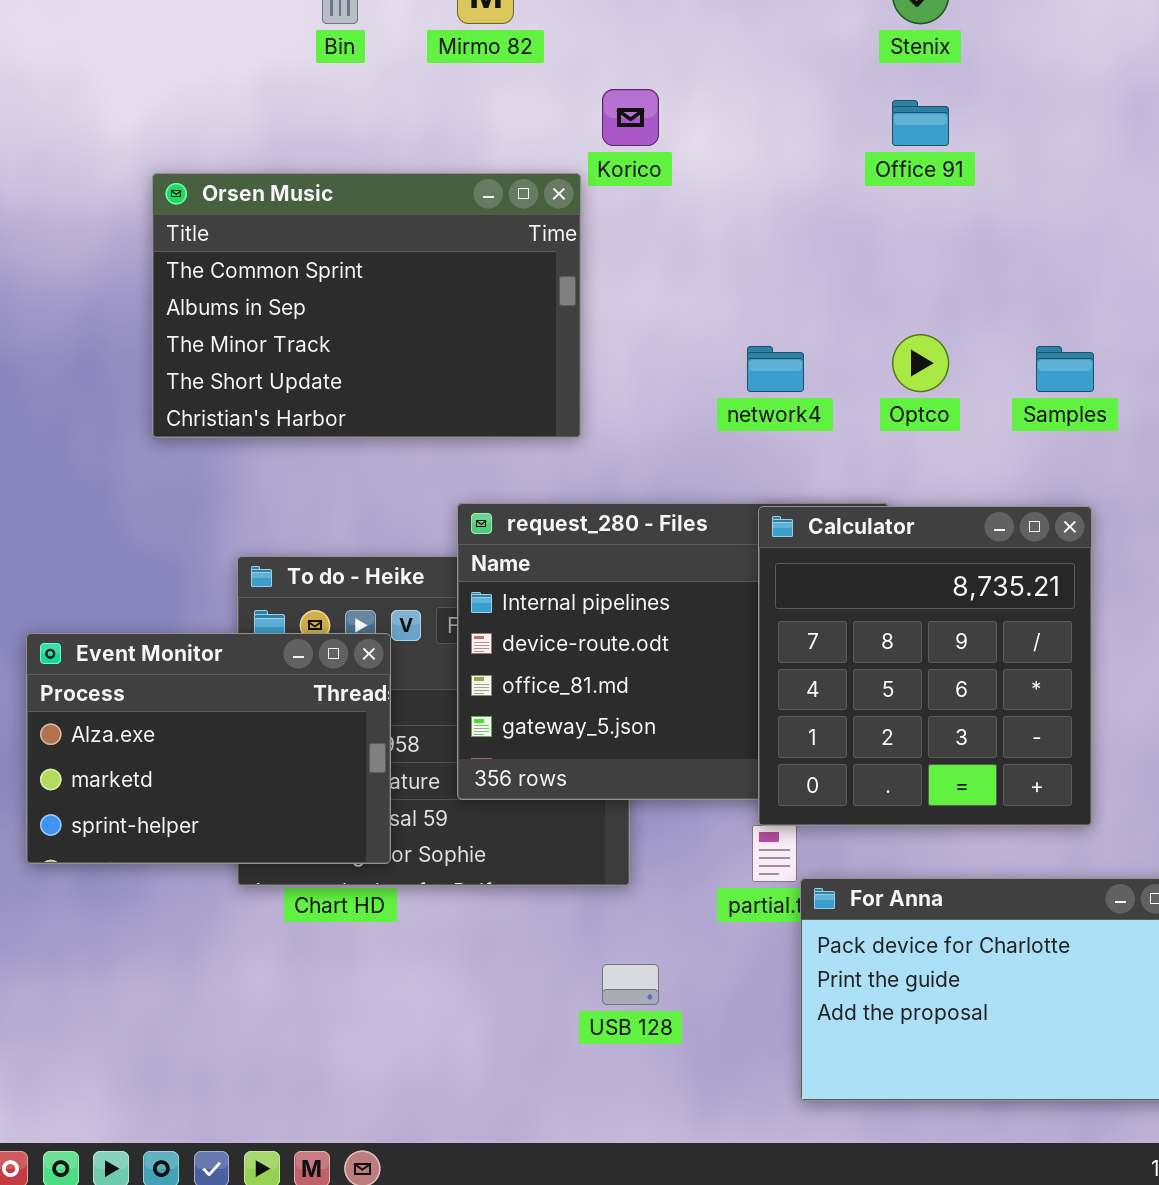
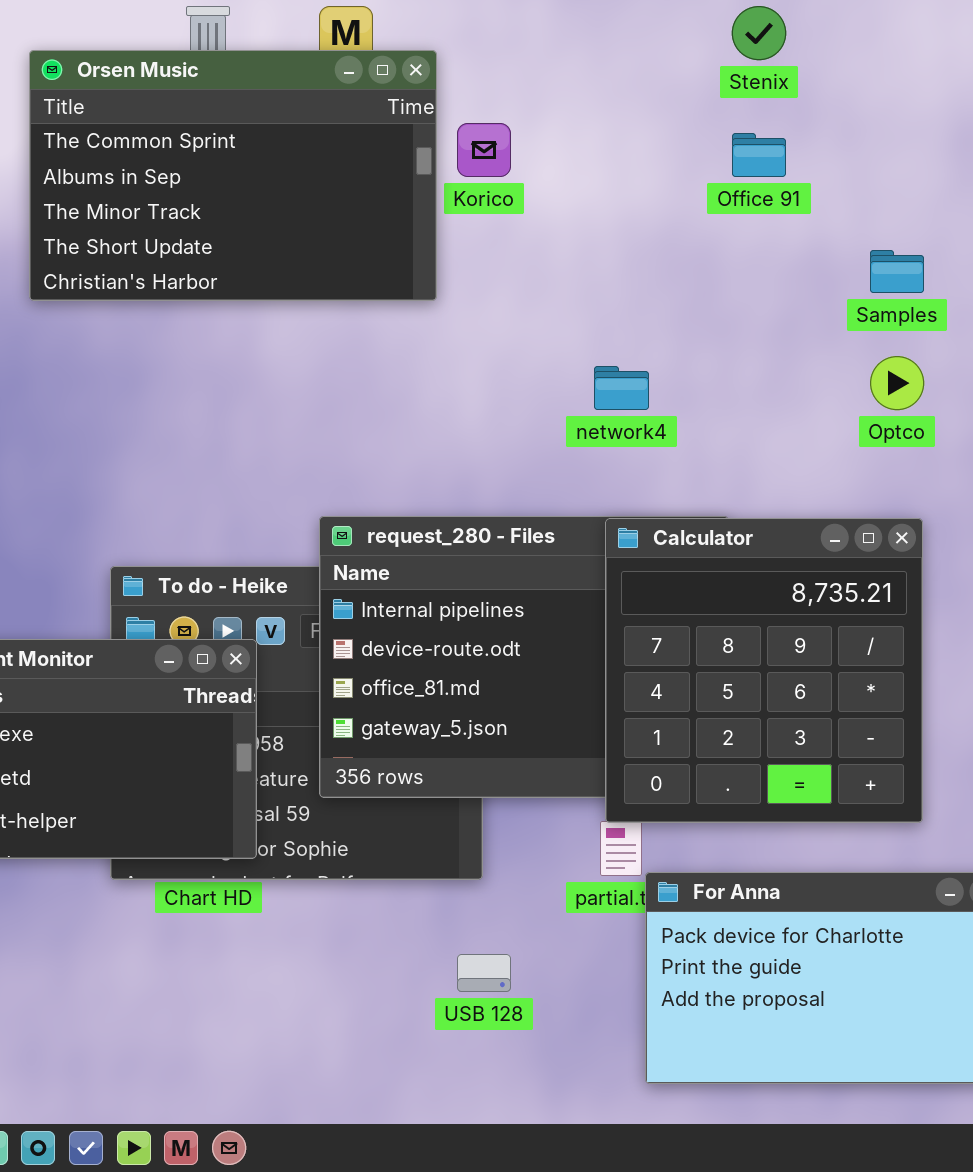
Orsen Music: [152,173,581,438] -> [29,50,437,301], moved
Optco: [892,334,949,392] -> [870,356,924,410], moved
Samples: [1036,346,1094,392] -> [870,250,924,293], moved

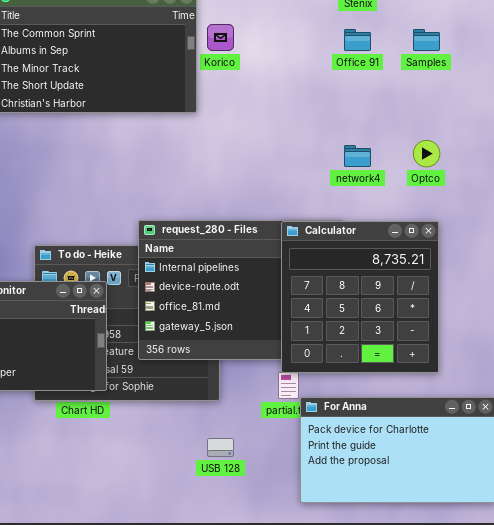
Samples: [870,250,924,293] -> [413,29,440,51], moved
network4: [594,366,649,410] -> [344,145,371,167], moved

